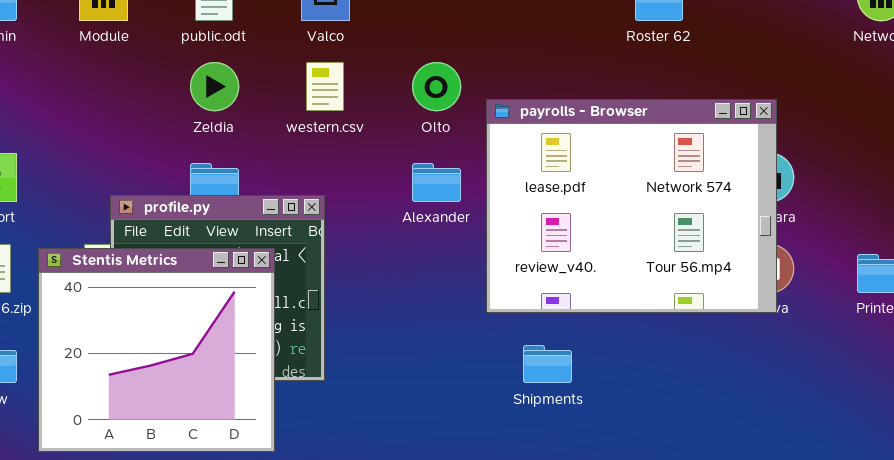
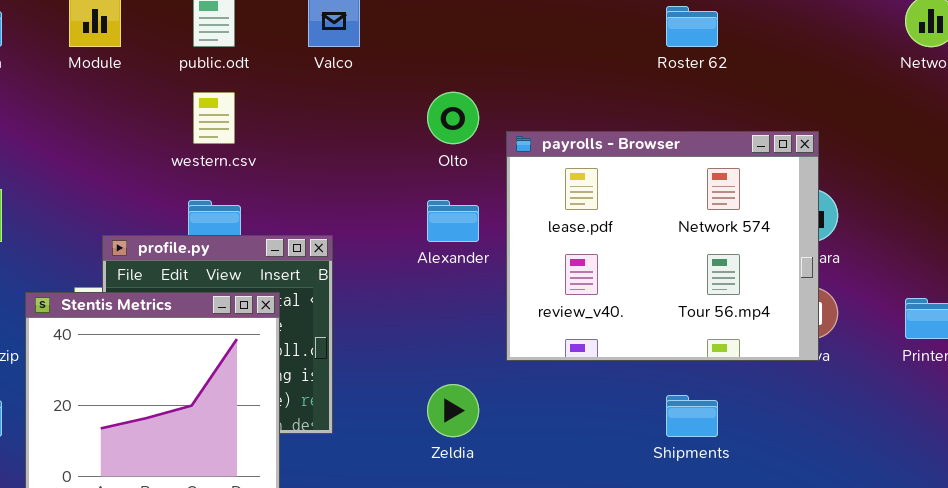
Zeldia: [190,62,239,111] -> [427,384,479,437], moved
western.csv: [306,62,344,111] -> [193,92,235,144], moved
Shipments: [523,345,572,383] -> [666,395,718,437], moved

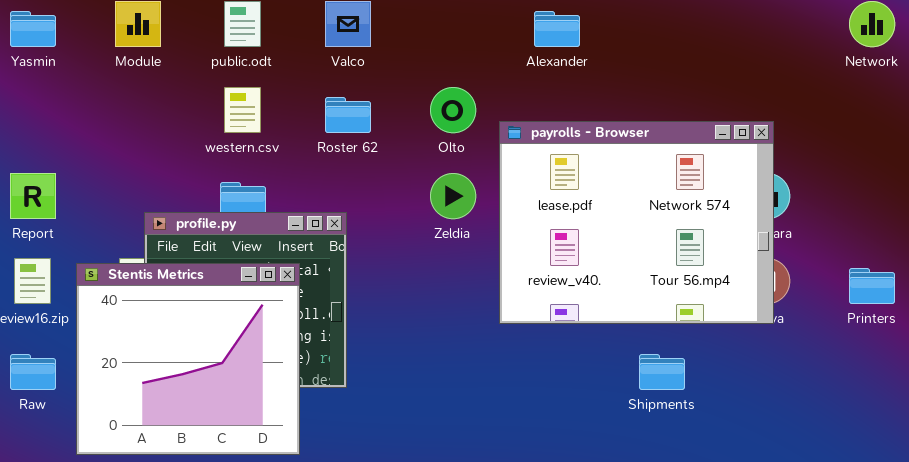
Roster 62: [666,6,718,47] -> [325,97,371,133], moved
Alexander: [427,200,479,242] -> [534,11,580,47], moved
Zeldia: [427,384,479,437] -> [430,173,476,219], moved

